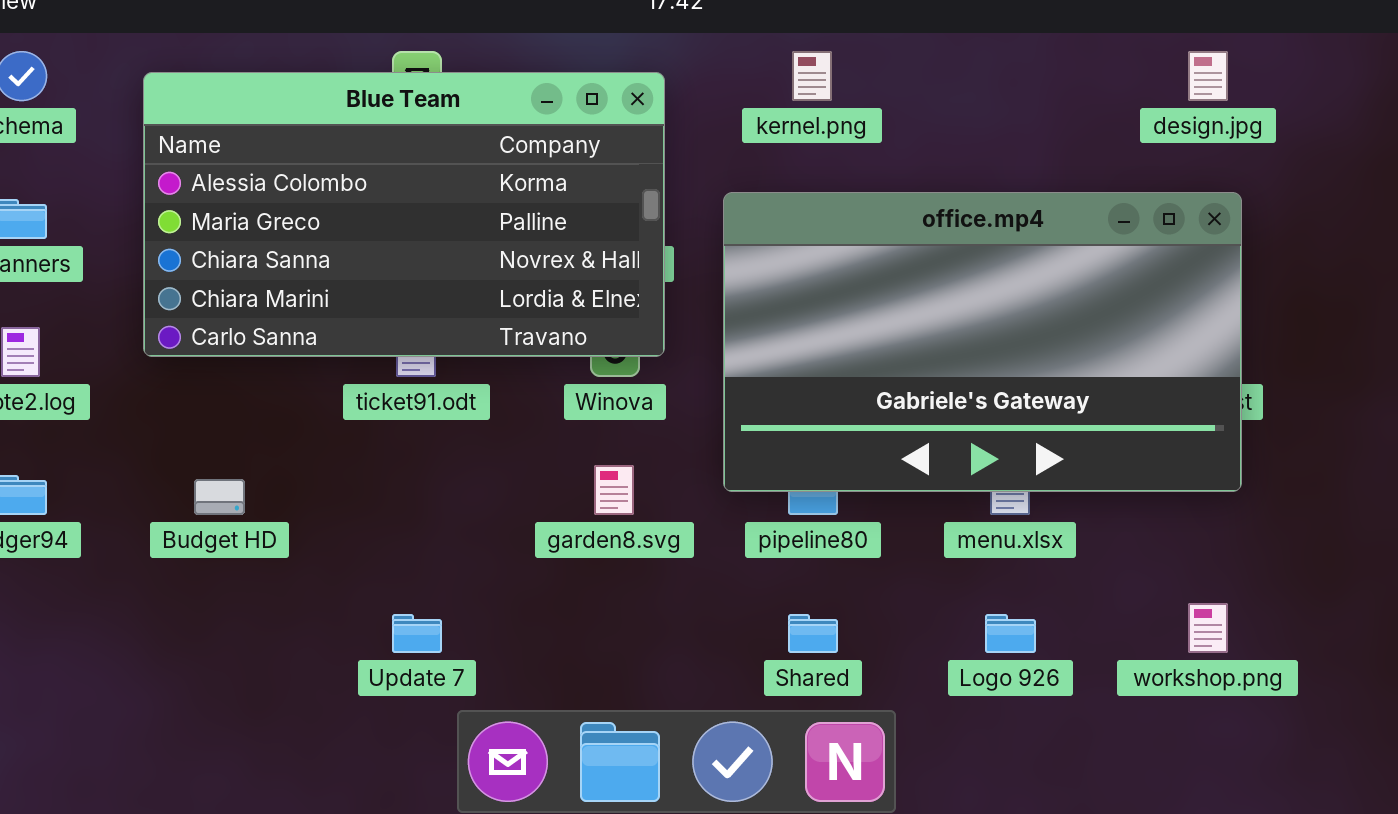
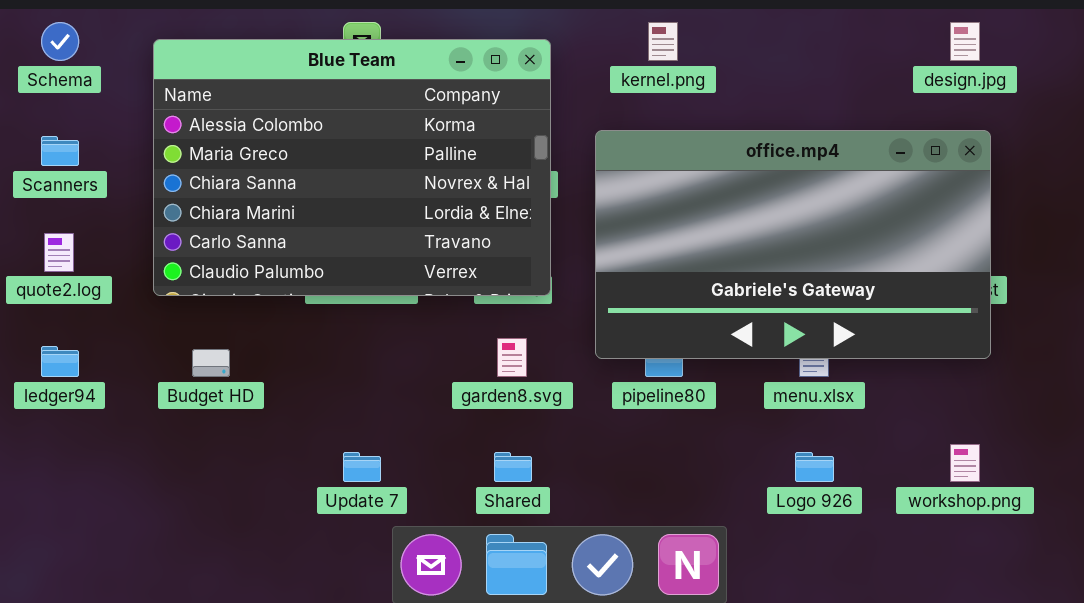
Blue Team: [143,72,665,357] -> [153,39,551,296], resized
Shared: [788,614,838,653] -> [494,452,532,482], moved

